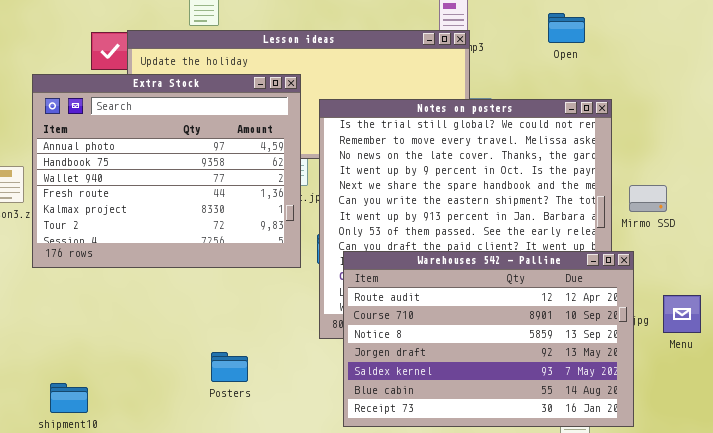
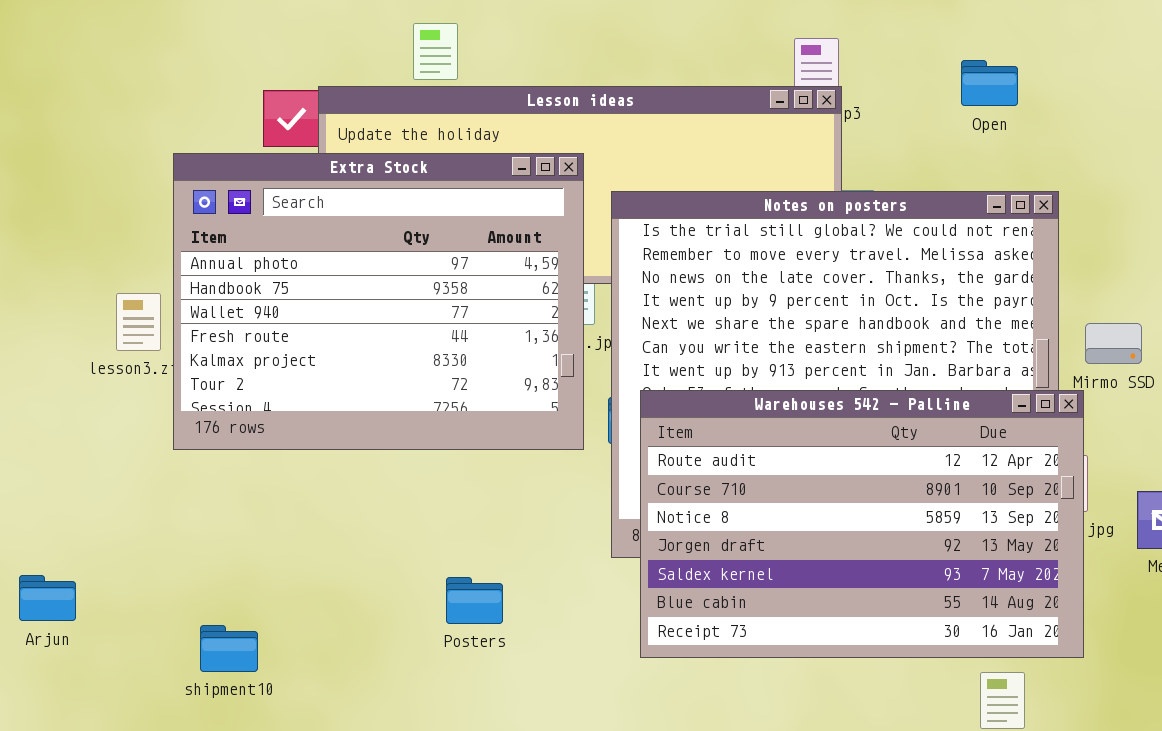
Warehouses 542 - Palline: [343,251,634,427] -> [640,390,1084,658], moved

